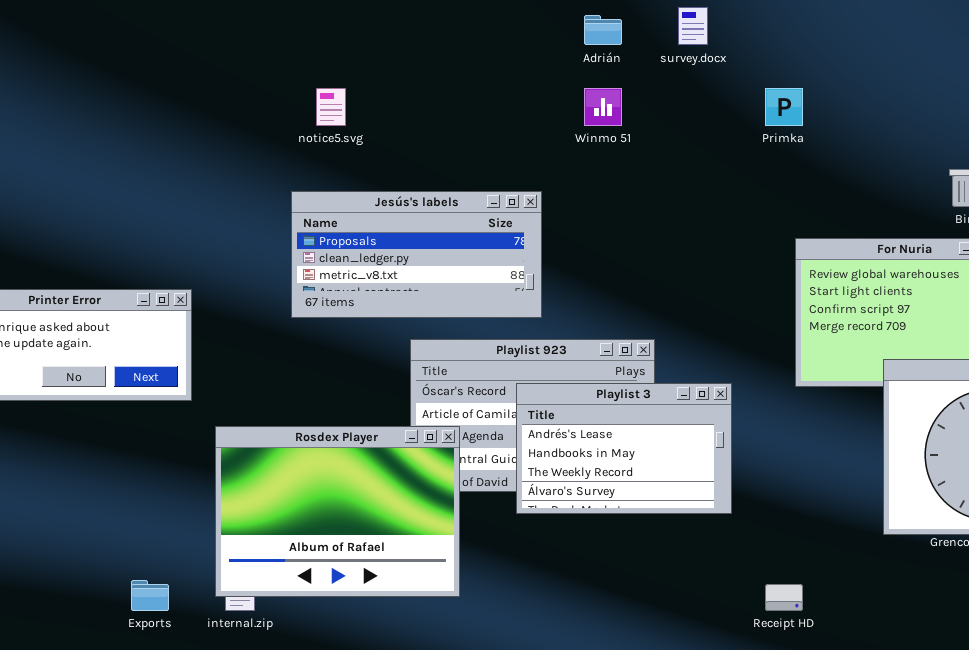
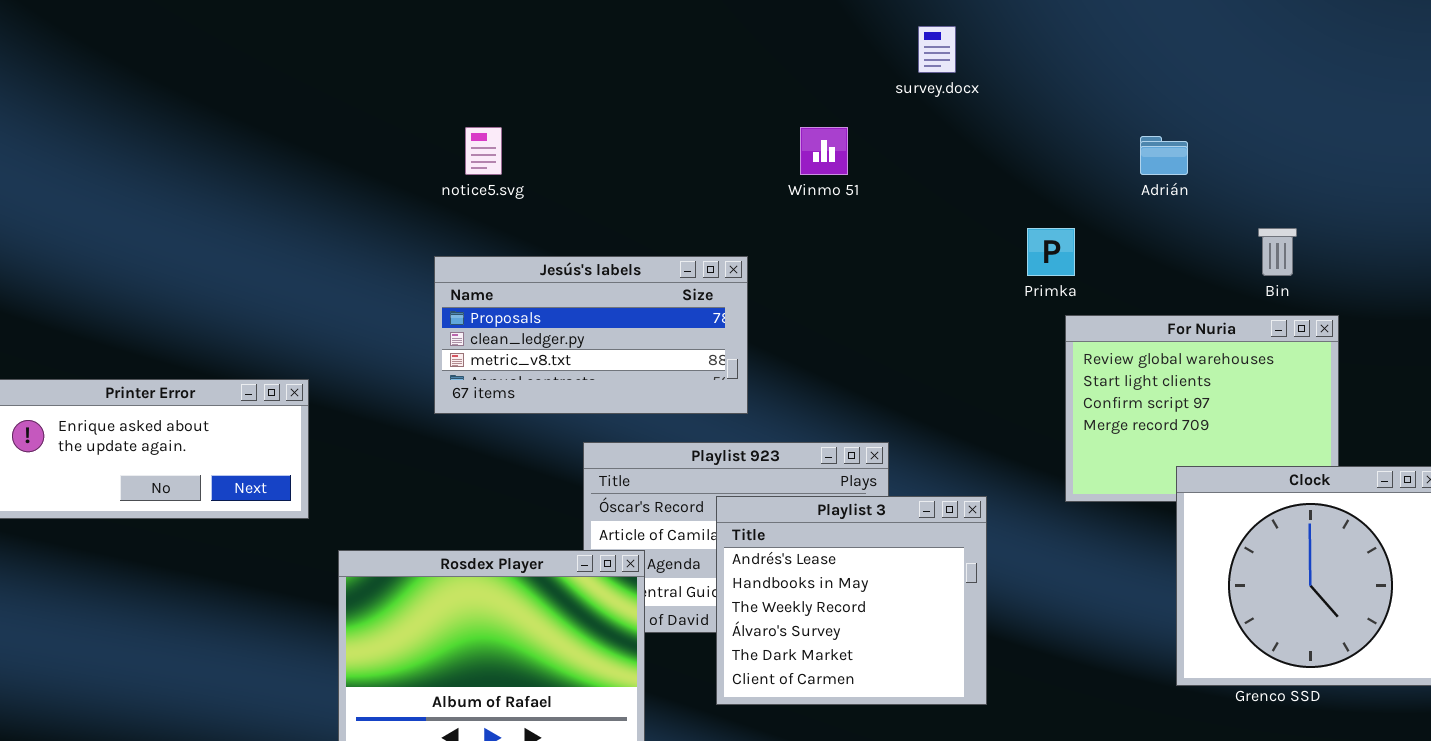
Adrián: [584,15,622,45] -> [1140,136,1188,175], moved
Primka: [765,88,803,126] -> [1027,228,1075,276], moved
Playlist 3: [516,383,732,514] -> [716,496,987,705], resized

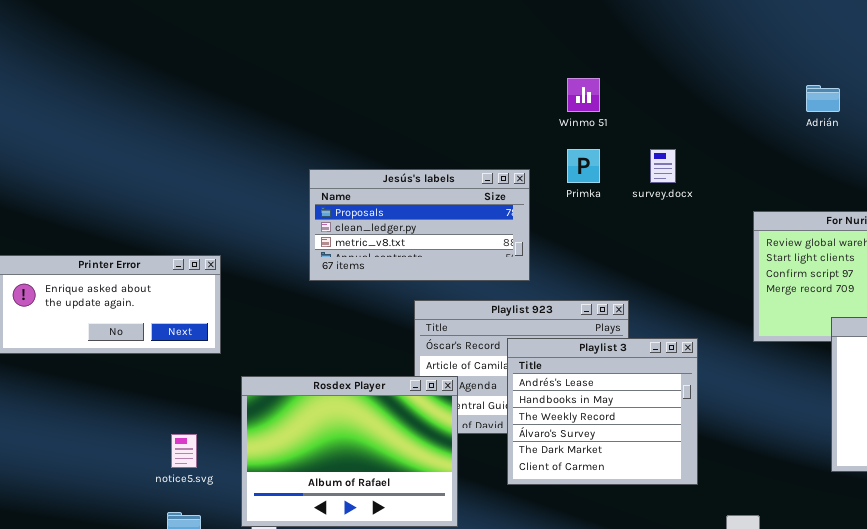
survey.docx: [918,26,956,73] -> [650,149,676,183], moved
notice5.svg: [465,127,502,175] -> [171,434,197,468], moved
Primka: [1027,228,1075,276] -> [567,149,600,183], moved

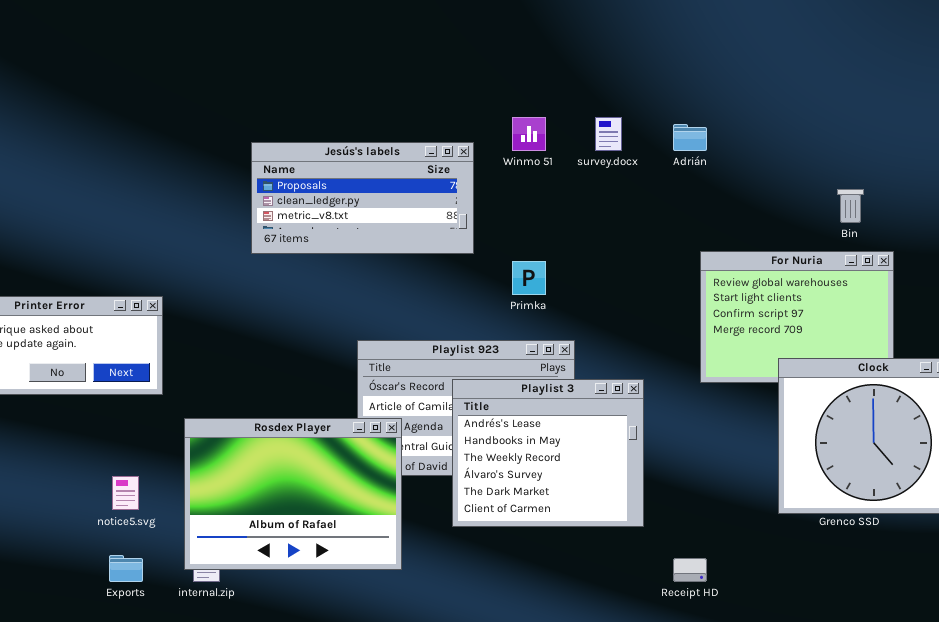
Adrián: [806,85,840,112] -> [673,124,707,151], moved
Primka: [567,149,600,183] -> [512,261,546,295], moved
survey.docx: [650,149,676,183] -> [595,117,622,151], moved
Jesús's labels: [309,169,530,281] -> [251,142,474,254], moved

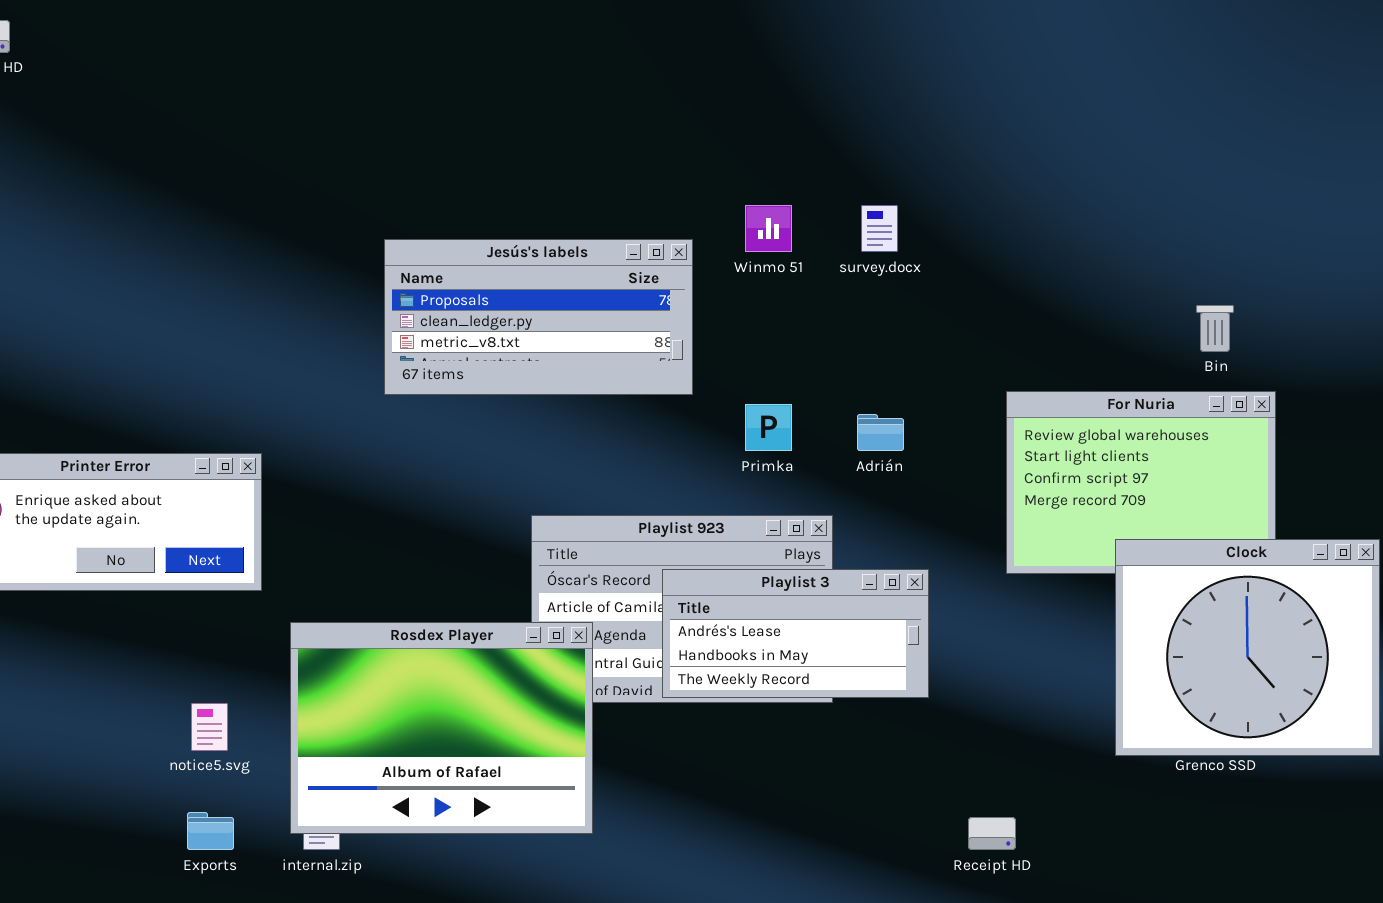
Adrián: [673,124,707,151] -> [857,414,904,451], moved
Playlist 3: [452,379,644,527] -> [662,569,929,698], resized

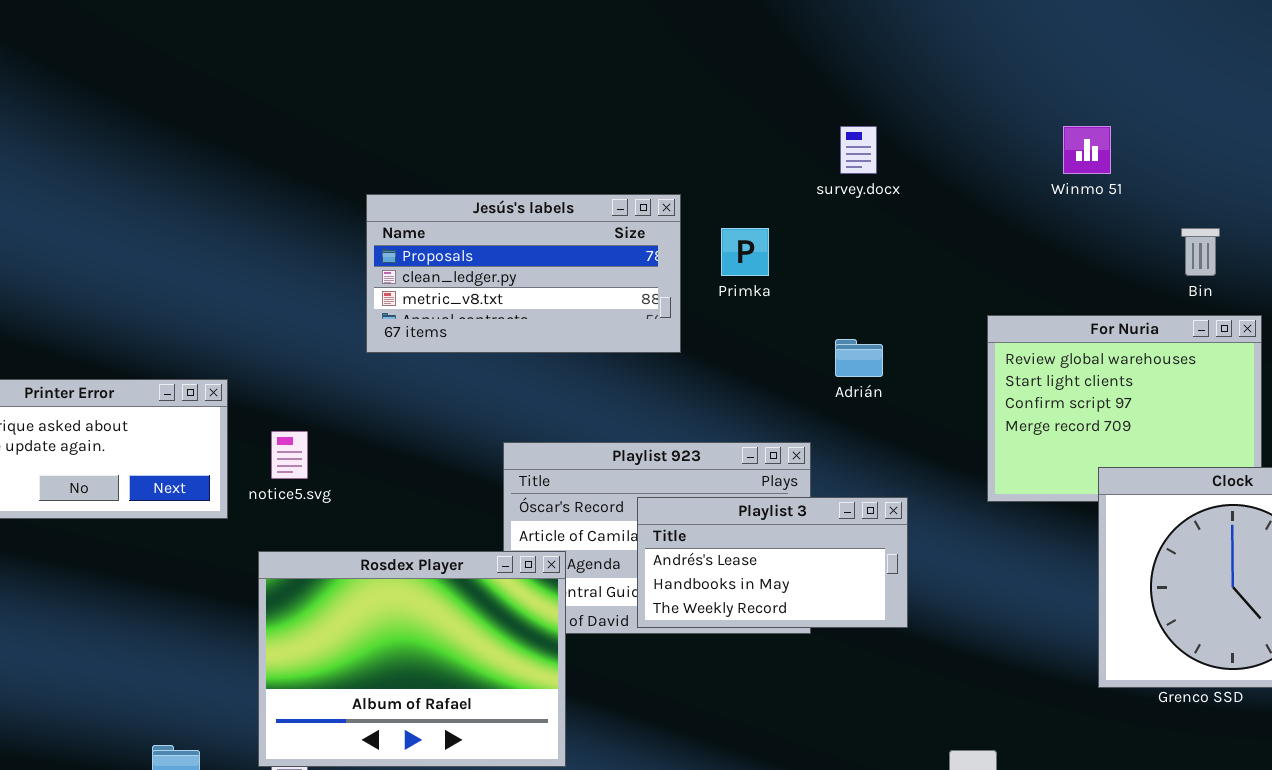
Winmo 51: [745,205,792,252] -> [1063,126,1111,174], moved
Jesús's labels: [384,239,693,395] -> [366,194,681,353], moved
Primka: [745,404,792,451] -> [721,228,769,276], moved
notice5.svg: [191,703,228,751] -> [271,431,308,479], moved

